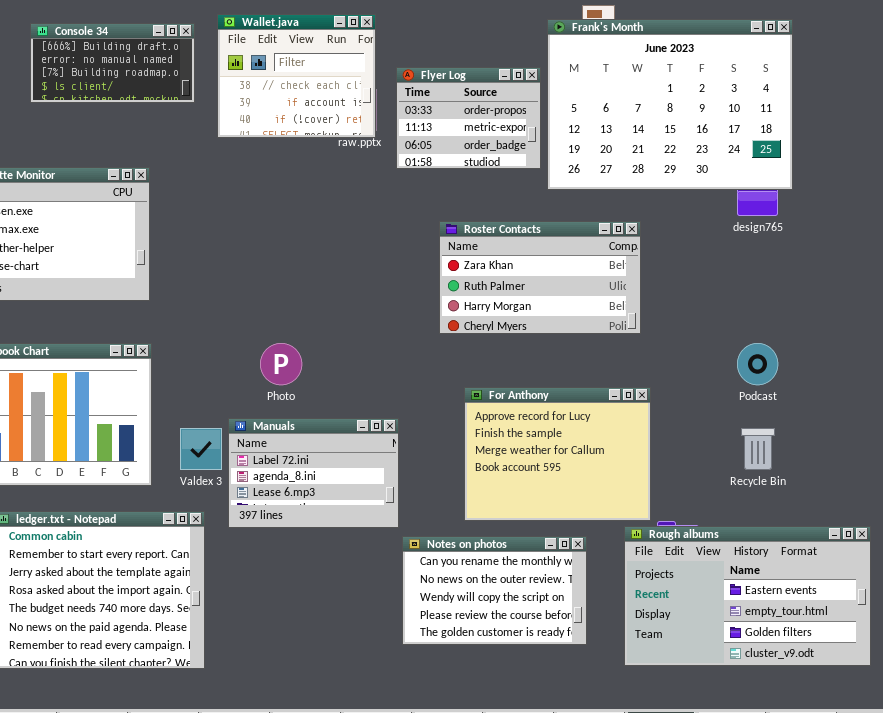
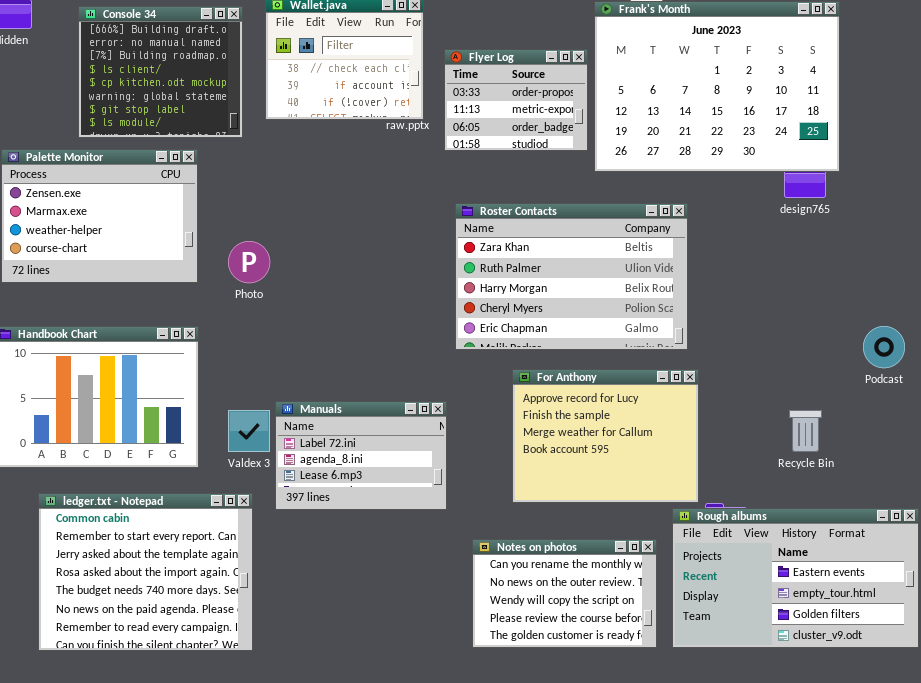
Console 34: [30,23,195,103] -> [78,6,243,138], resized
Roster Contacts: [439,221,641,334] -> [455,203,688,350], resized
Photo: [260,343,302,385] -> [228,241,270,283], moved
Podcast: [737,343,778,385] -> [863,326,905,368], moved
Notes on photos: [402,536,587,645] -> [472,539,657,648], moved

